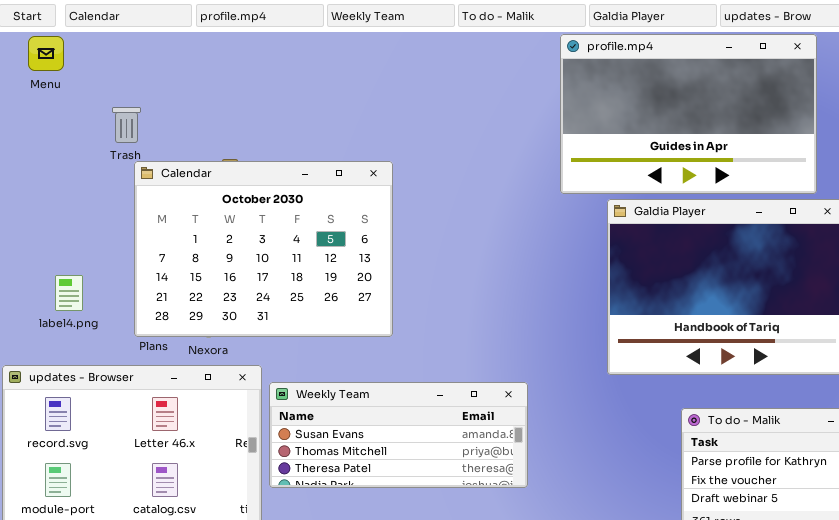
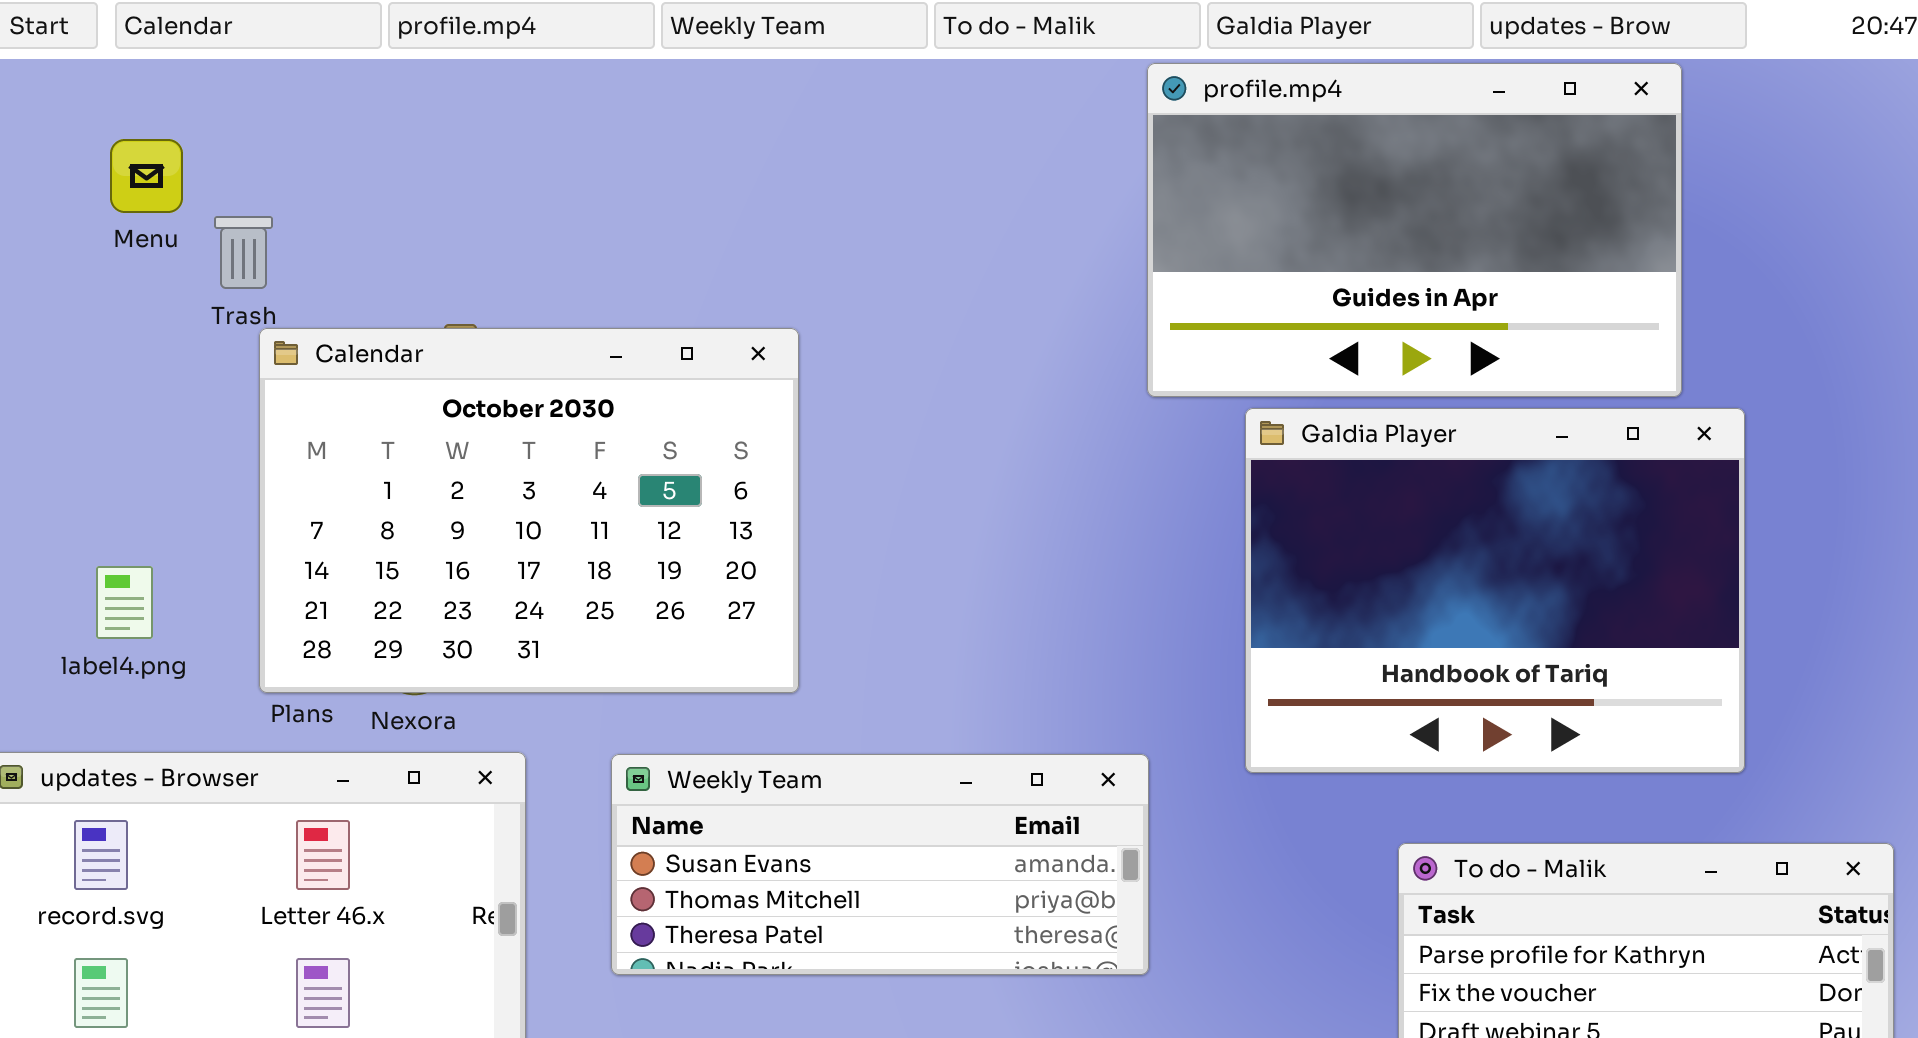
Menu: [28,36,64,71] -> [110,139,183,213], moved
Weekly Team: [269,382,528,488] -> [611,754,1149,975], moved

